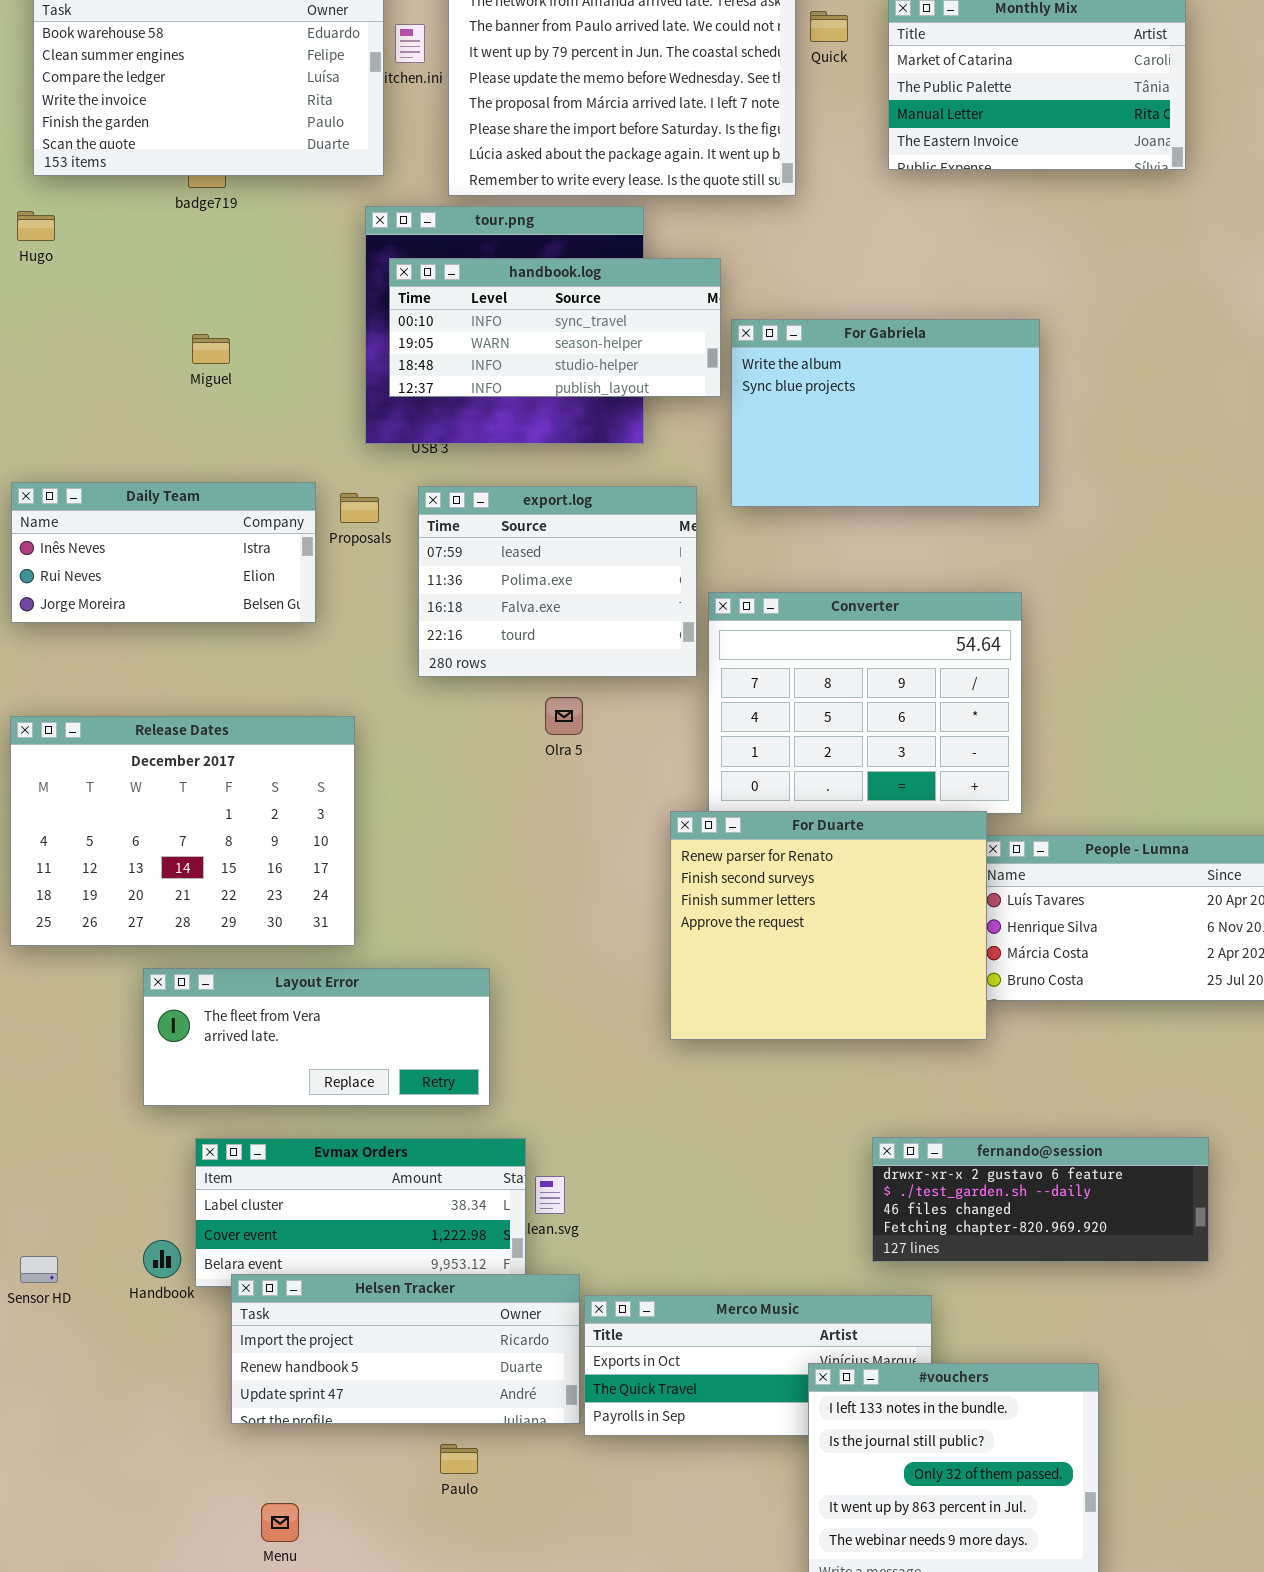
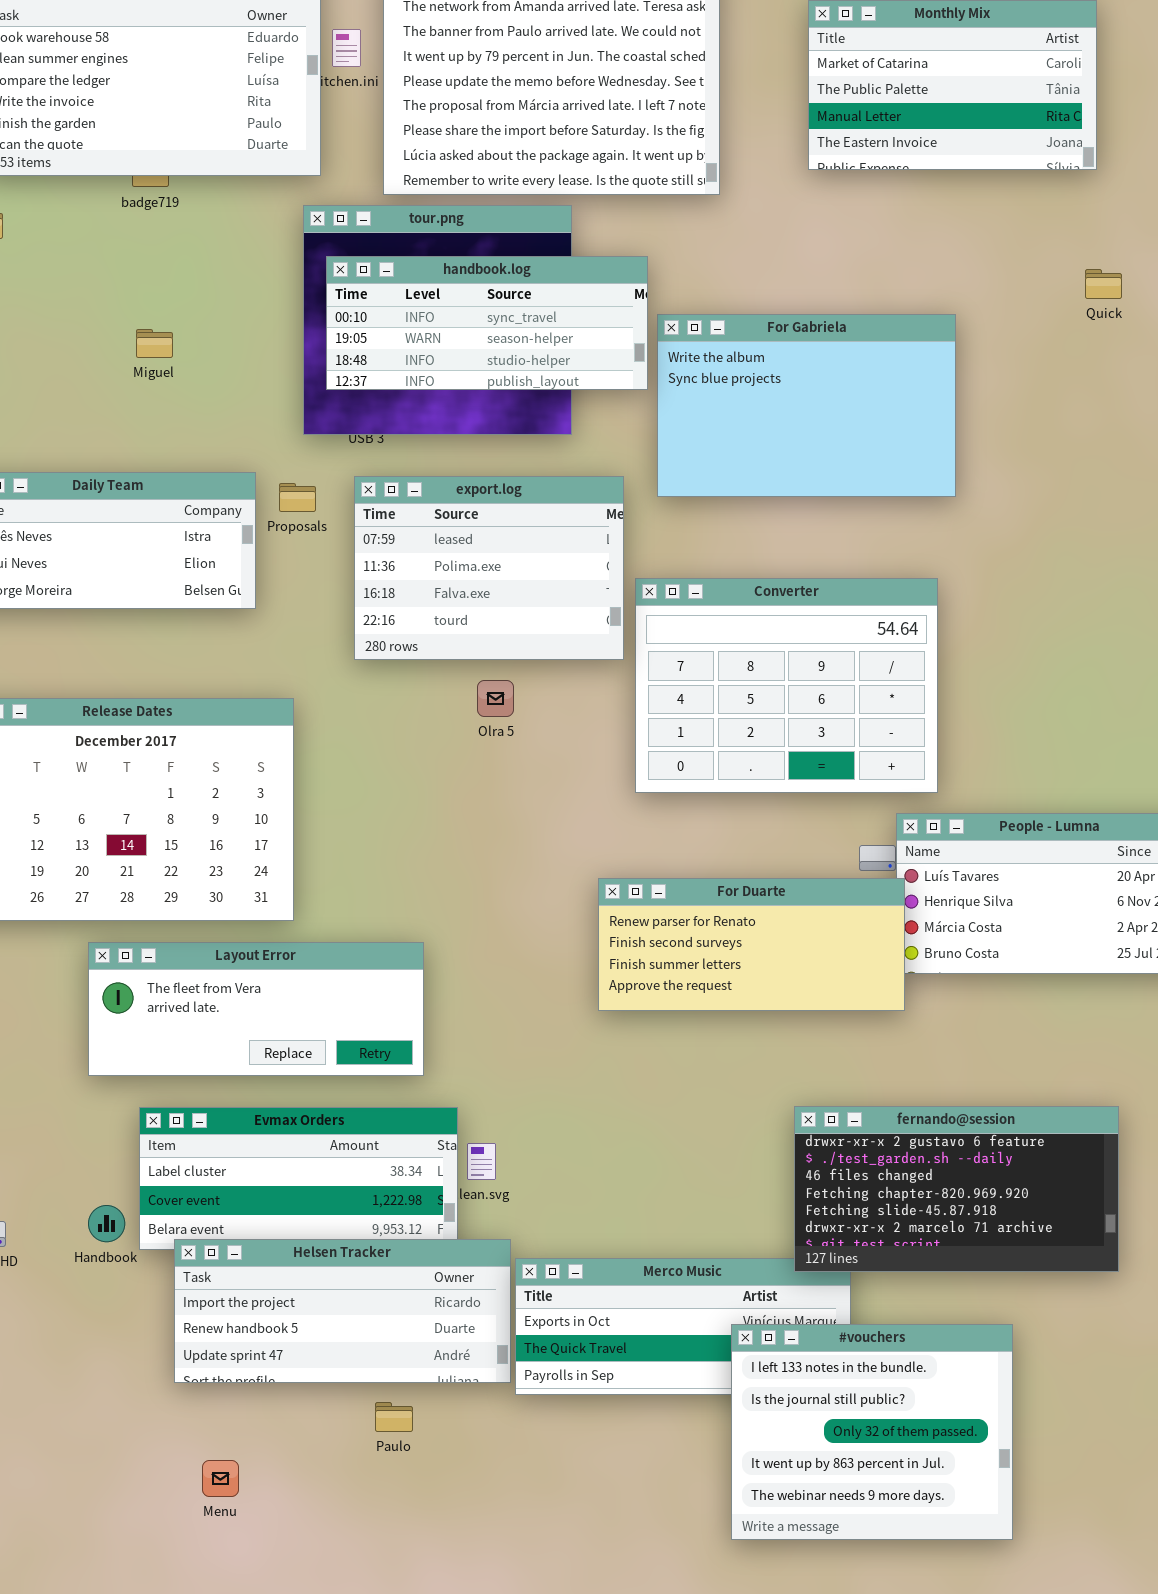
Quick: [810,11,848,42] -> [1085,269,1122,299], moved
For Duarte: [670,811,987,1040] -> [598,878,905,1011], resized
fernando@session: [872,1137,1209,1262] -> [794,1106,1119,1272], resized

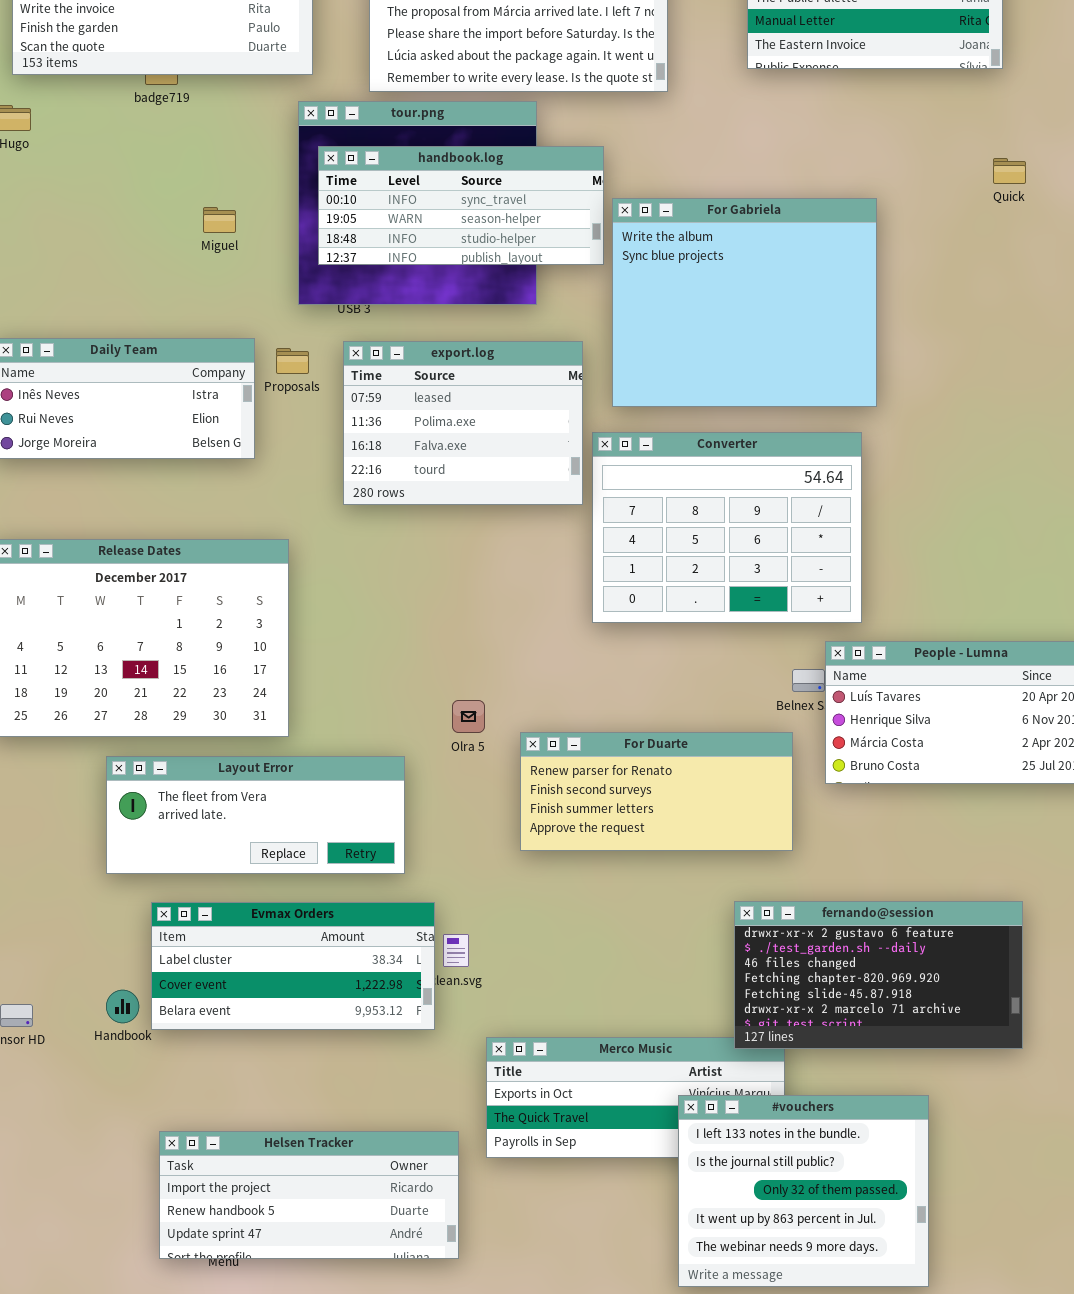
For Gabriela: [657,314,956,497] -> [612,198,877,407], resized
Miguel: [136,329,173,358] -> [203,207,236,233], moved
Olra 5: [477,680,514,717] -> [452,700,485,733], moved
For Duarte: [598,878,905,1011] -> [520,732,793,851], moved
Helsen Tracker: [174,1239,511,1383] -> [159,1131,459,1259], moved

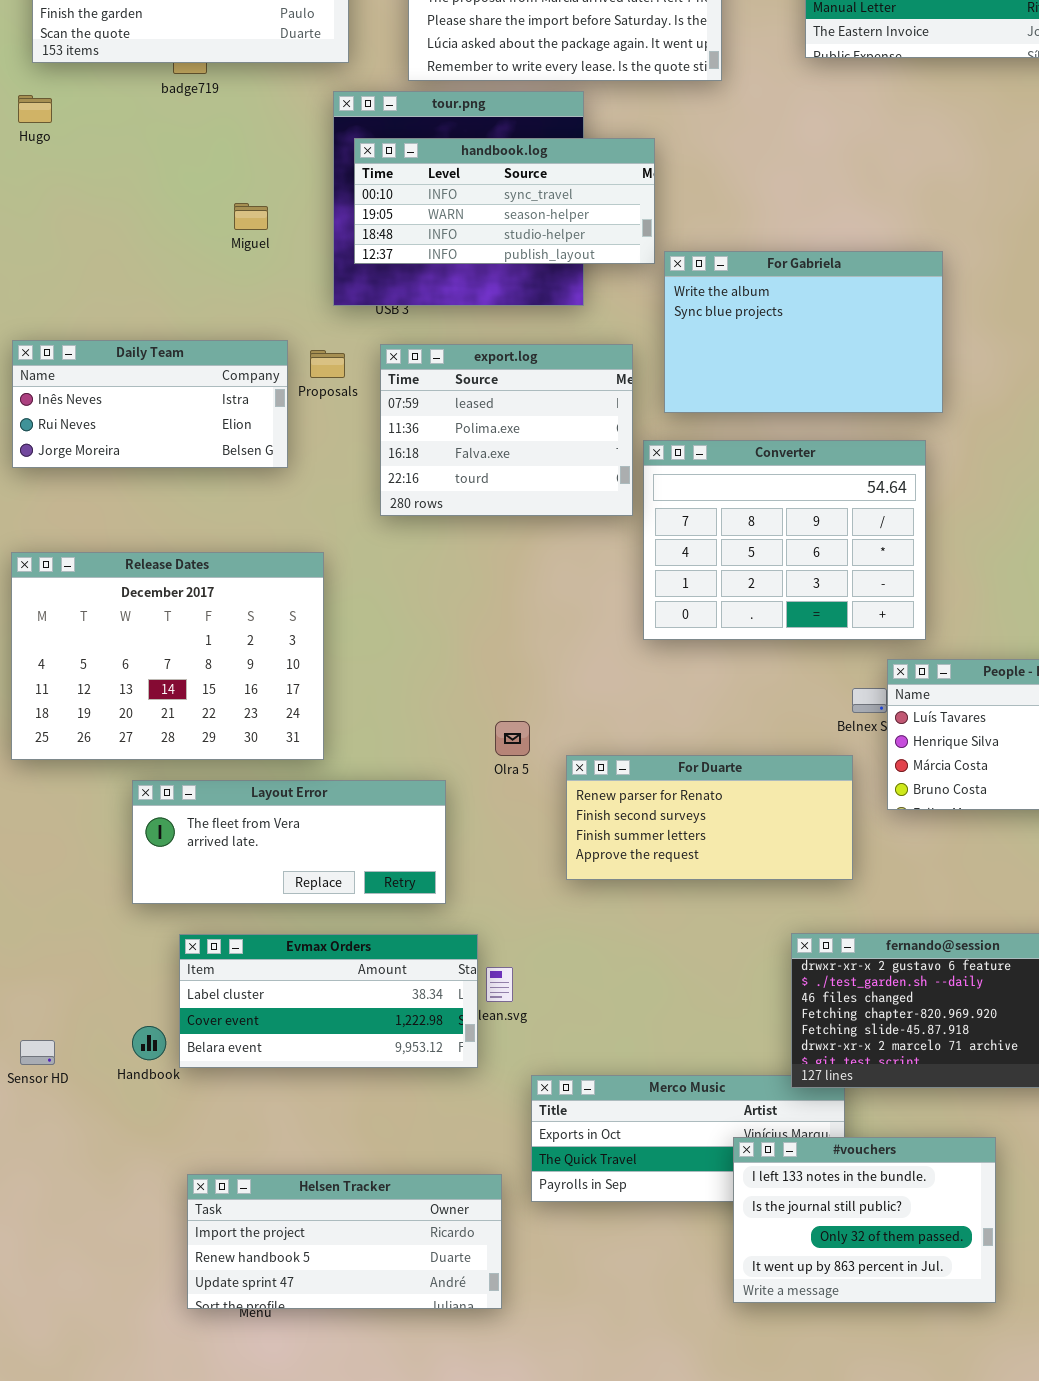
For Gabriela: [612,198,877,407] -> [664,251,943,413], resized
#vouchers: [678,1095,929,1287] -> [733,1137,996,1303], resized

